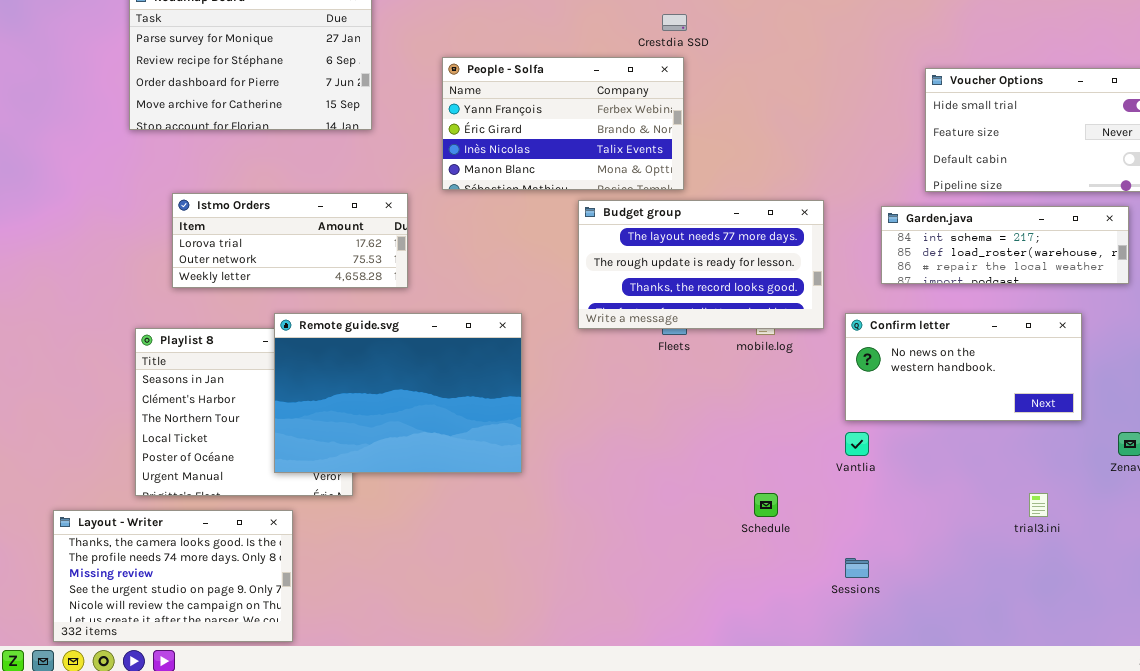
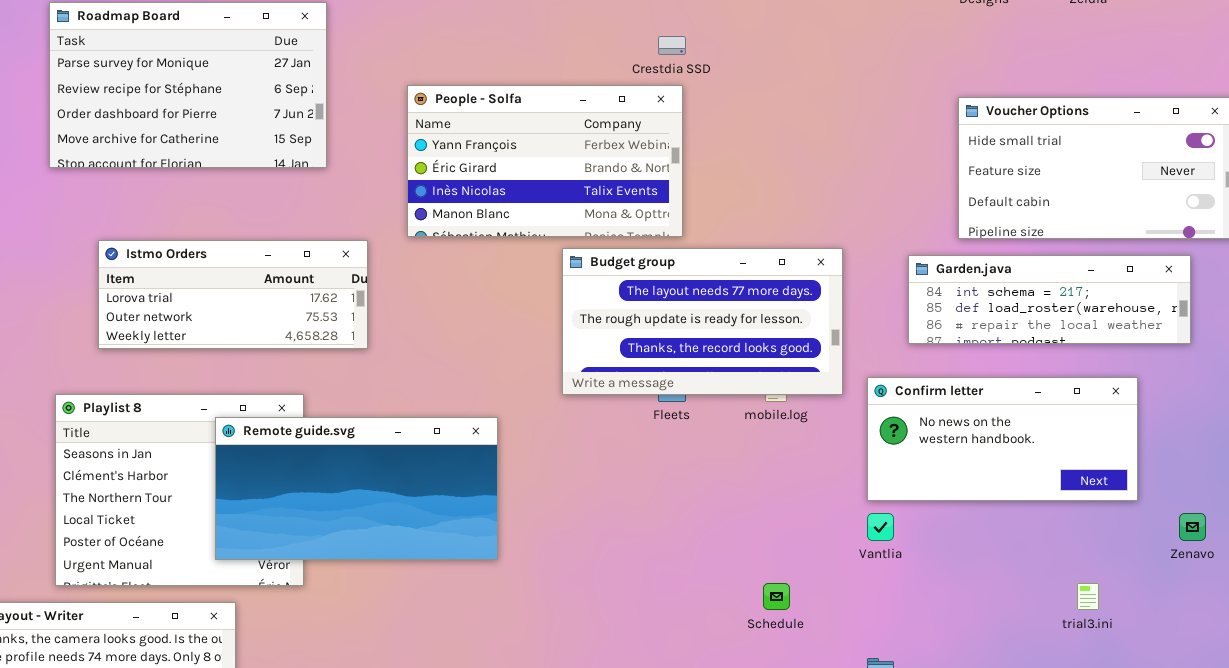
Remote guide.svg: [274,313,522,473] -> [215,417,498,560], resized

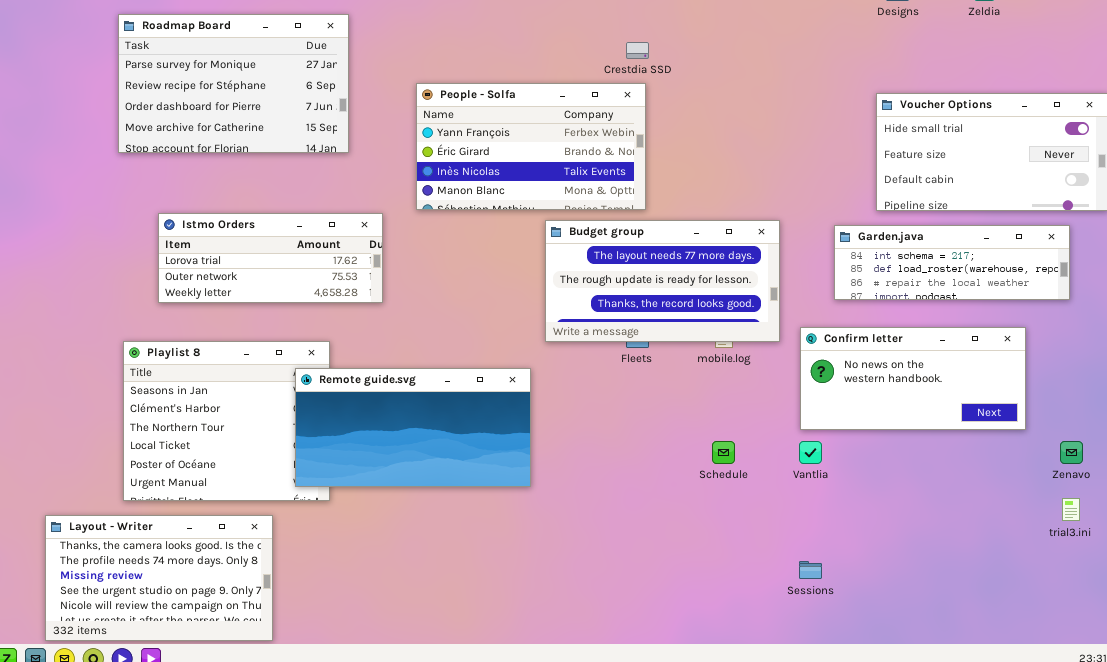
Remote guide.svg: [215,417,498,560] -> [295,368,531,487], moved
Schedule: [763,583,790,610] -> [712,441,735,464], moved
trial3.ini: [1077,583,1099,610] -> [1062,498,1080,521], moved

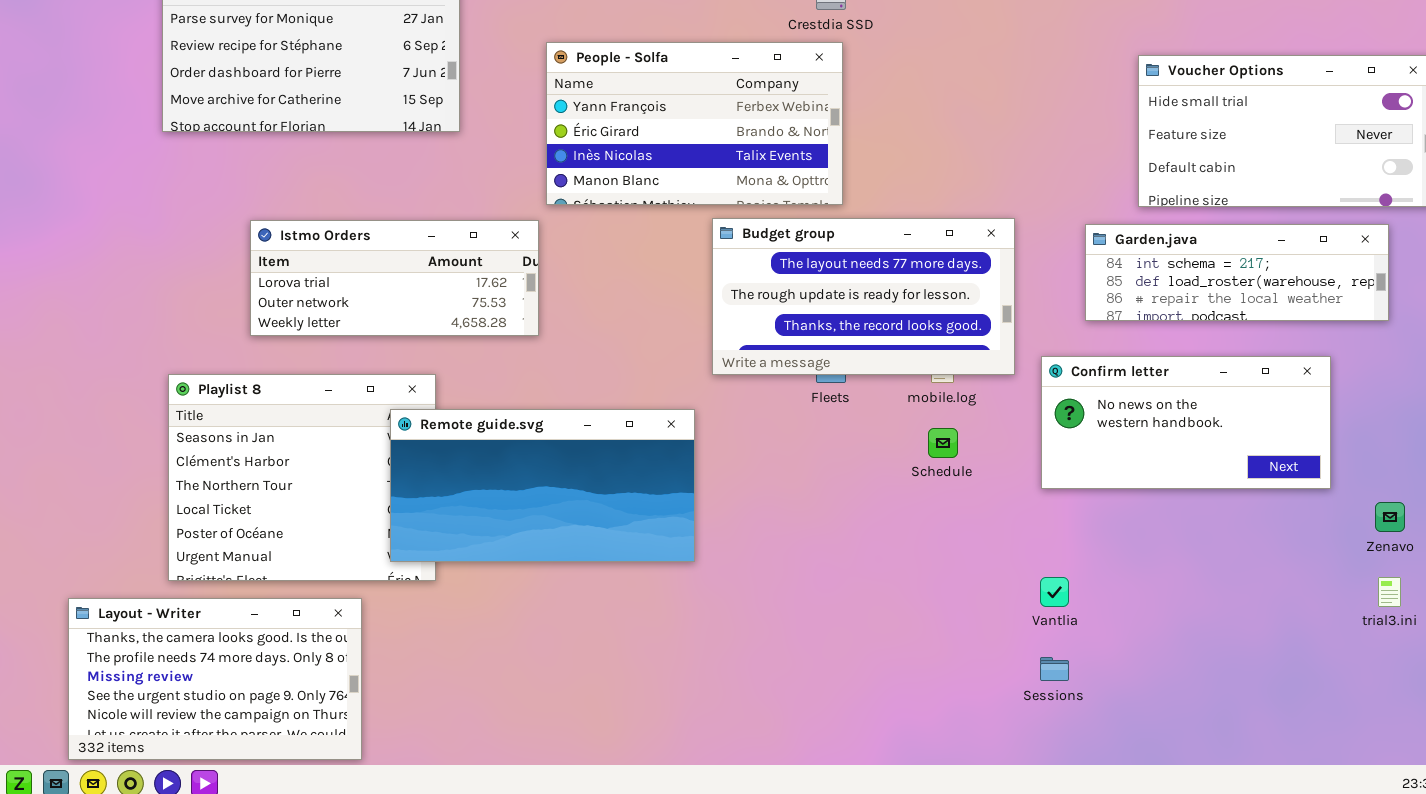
Istmo Orders: [158,213,383,303] -> [250,220,539,336], moved
Schedule: [712,441,735,464] -> [928,428,958,458], moved
Vantlia: [799,441,822,464] -> [1040,577,1069,607], moved

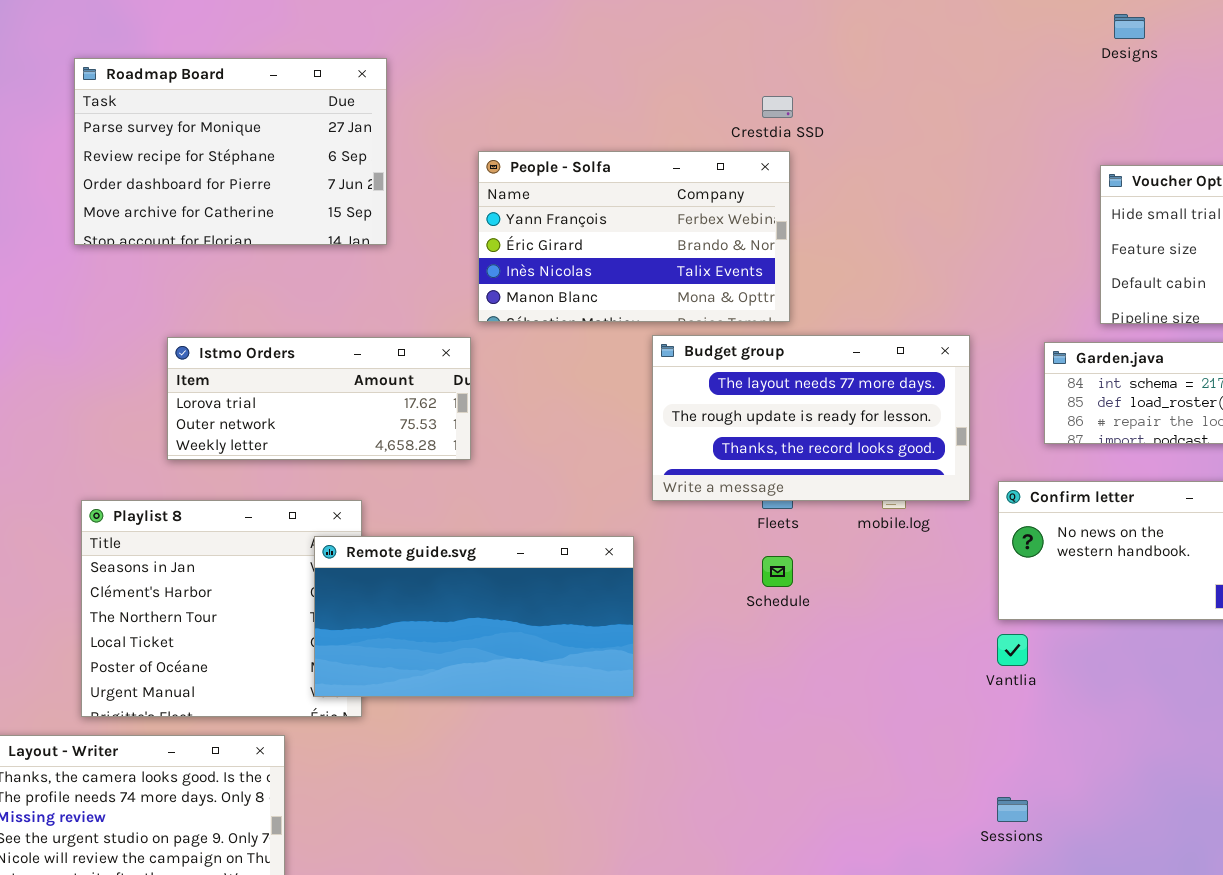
Schedule: [928,428,958,458] -> [762,556,793,587], moved
Vantlia: [1040,577,1069,607] -> [997,634,1028,666], moved

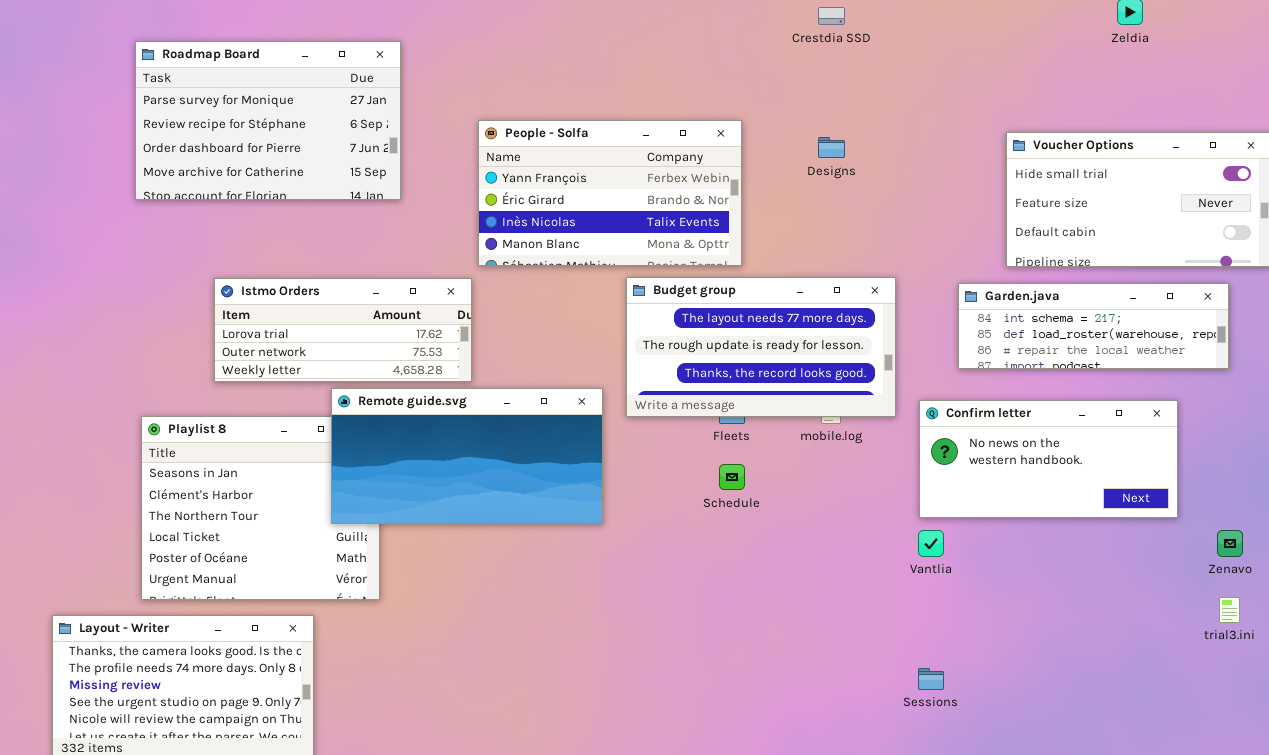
Designs: [1114,14,1145,39] -> [818,137,845,158], moved
Crestdia SSD: [762,96,793,118] -> [818,7,845,25], moved
Remote guide.svg: [314,536,634,697] -> [331,388,603,524], moved

